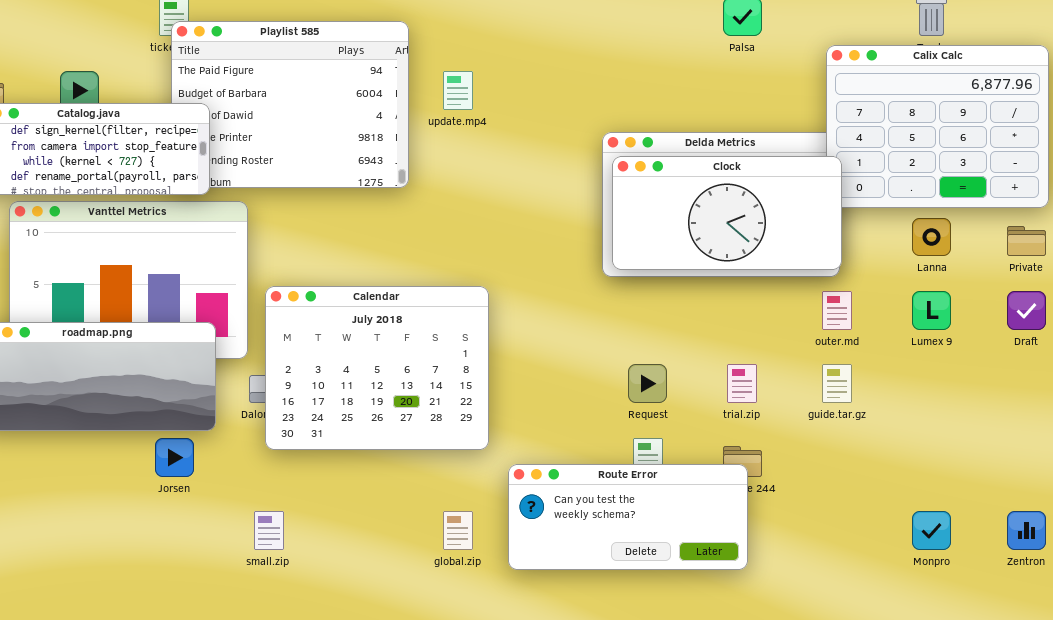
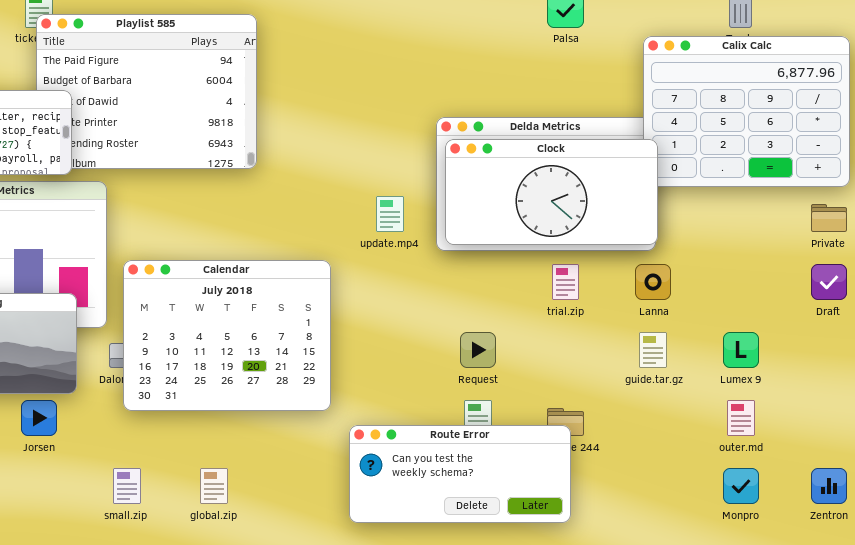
update.mp4: [443,71,473,110] -> [376,196,404,232], moved
Lanna: [912,218,951,256] -> [635,264,671,300], moved
outer.md: [822,291,852,330] -> [727,400,755,436], moved
Lumex 9: [912,291,951,330] -> [723,332,759,368], moved
trial.zip: [727,364,757,403] -> [552,264,579,300], moved
global.zip: [443,511,473,550] -> [200,468,228,504], moved

